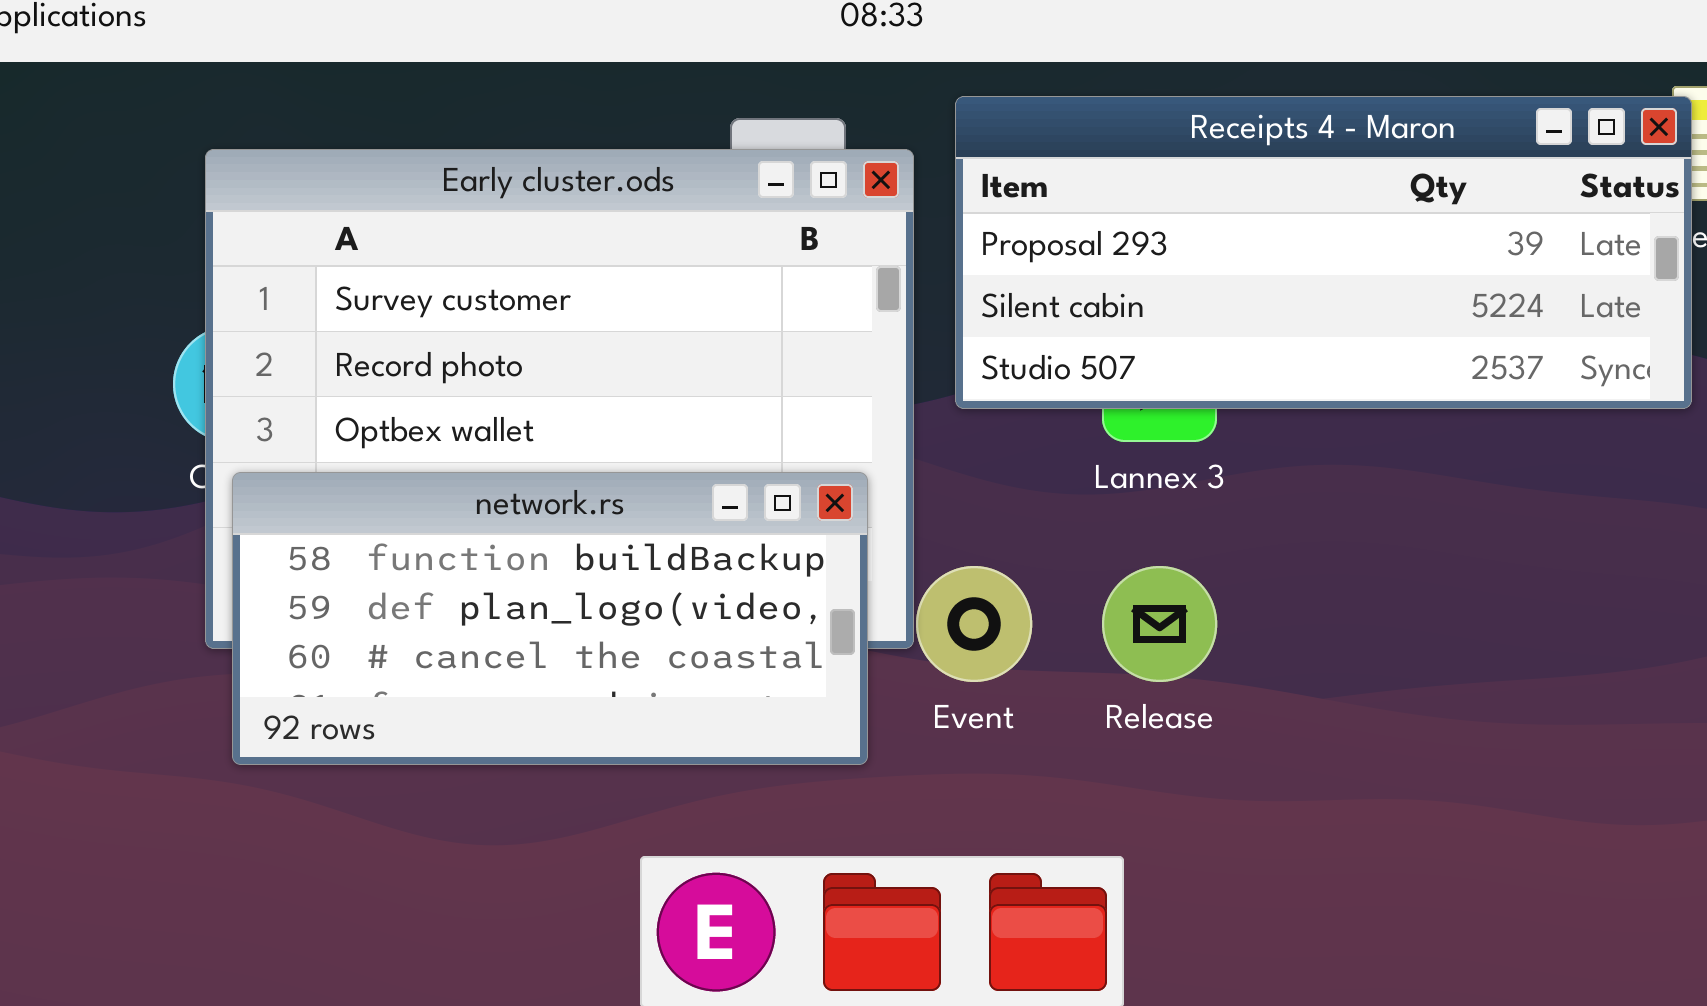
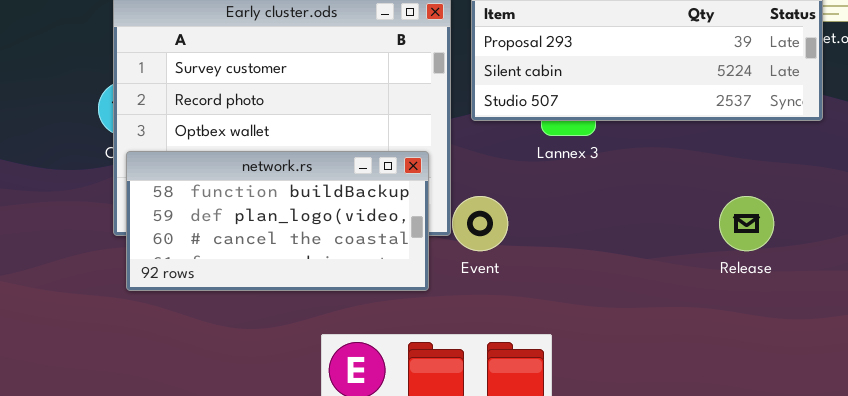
Release: [1102,566,1217,682] -> [719,196,774,251], moved

